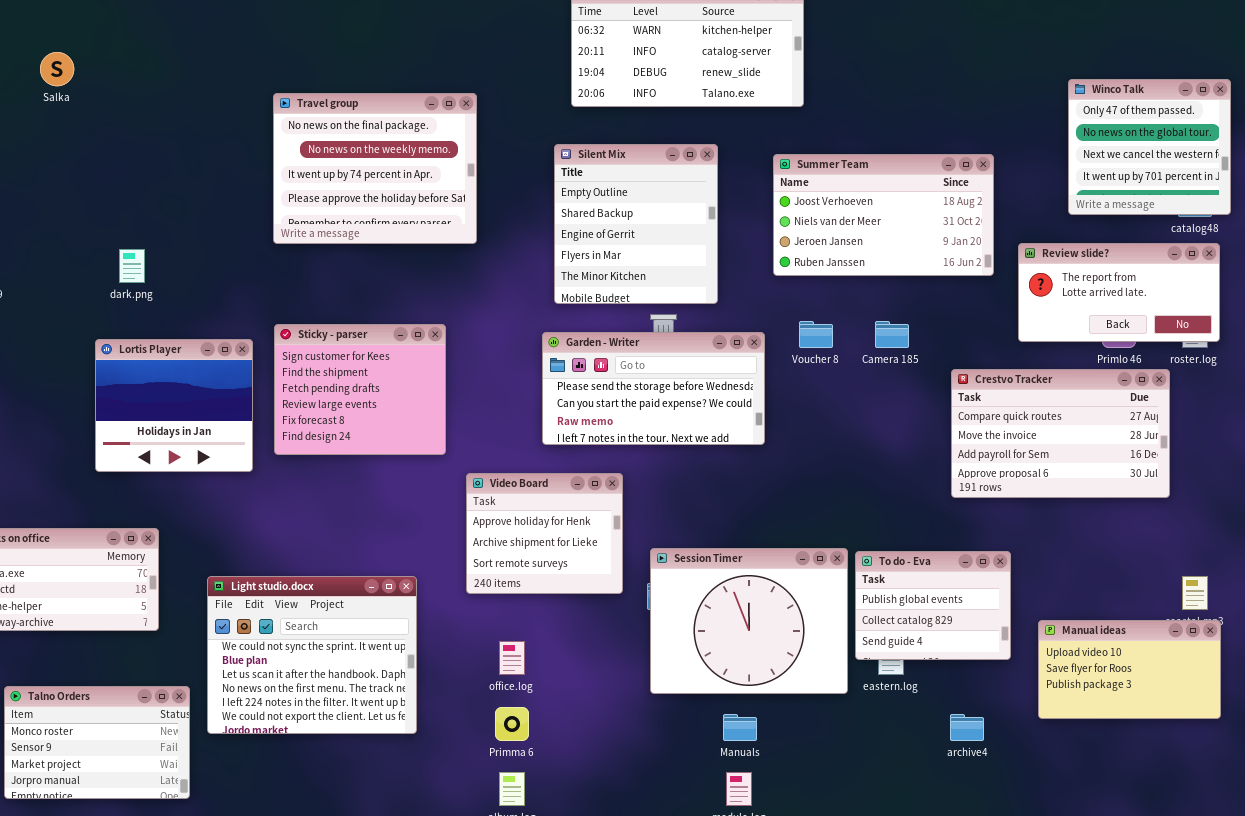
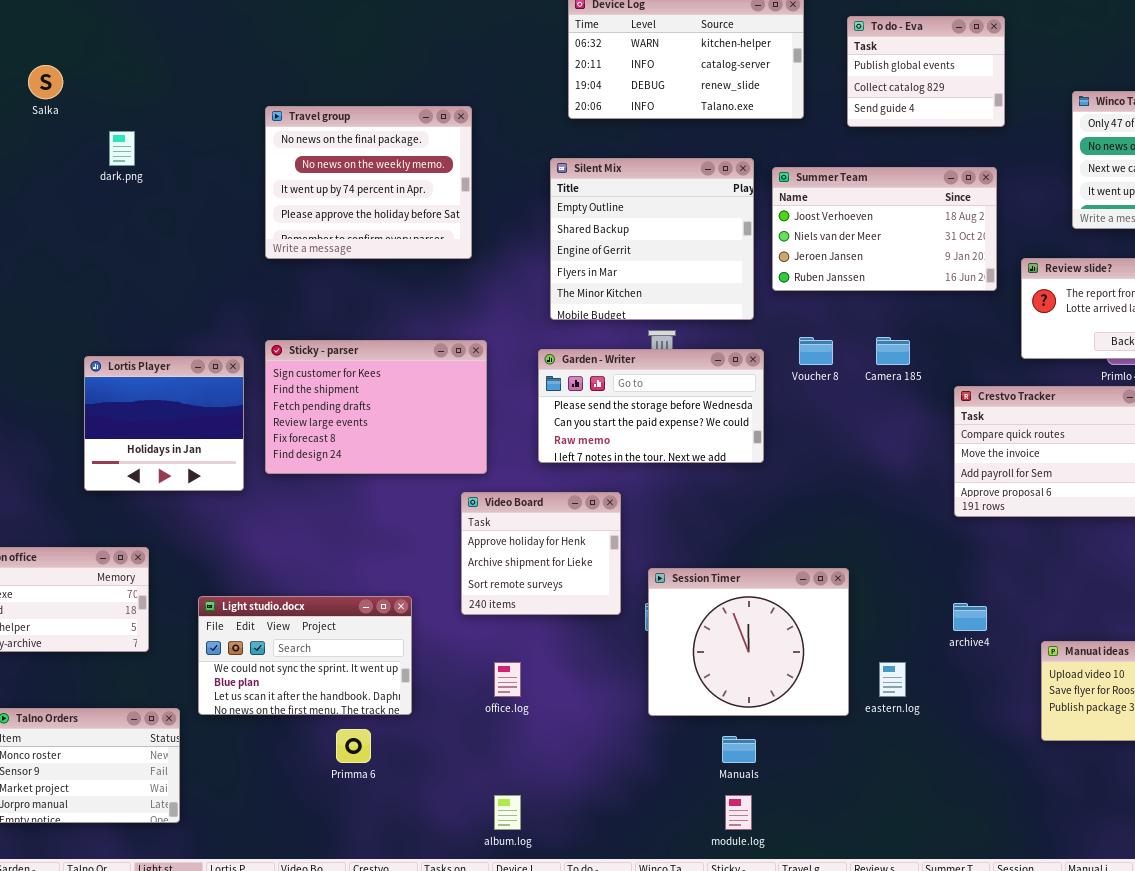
Silent Mix: [554,144,718,304] -> [550,158,754,320], resized
dark.png: [119,249,145,283] -> [109,131,135,166], moved
Sticky - parser: [274,324,446,455] -> [265,340,487,474], resized
To do - Eva: [855,551,1011,660] -> [847,16,1005,127], moved
Light studio.docx: [207,576,417,734] -> [198,596,412,715], resized
Primma 6: [495,707,529,741] -> [336,729,371,763], moved
archive4: [950,714,984,741] -> [953,603,987,631], moved

